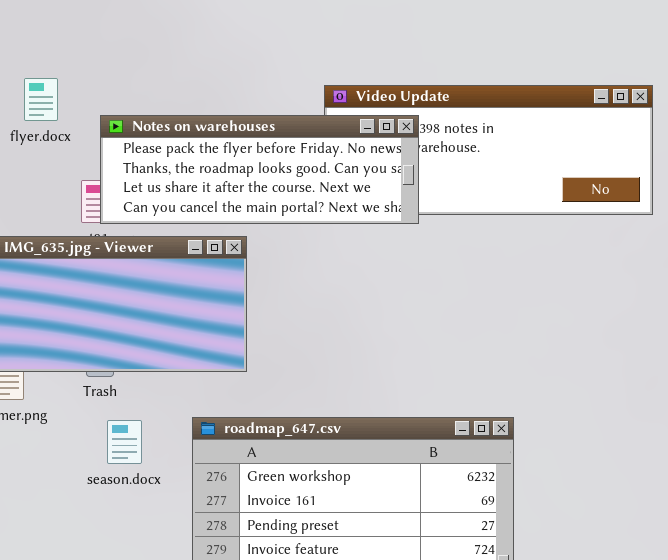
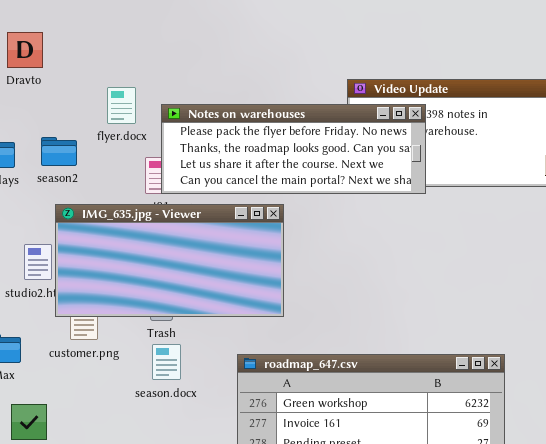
flyer.docx: [24,78,58,121] -> [107,87,136,124], moved
season.docx: [107,420,142,464] -> [152,344,181,380], moved

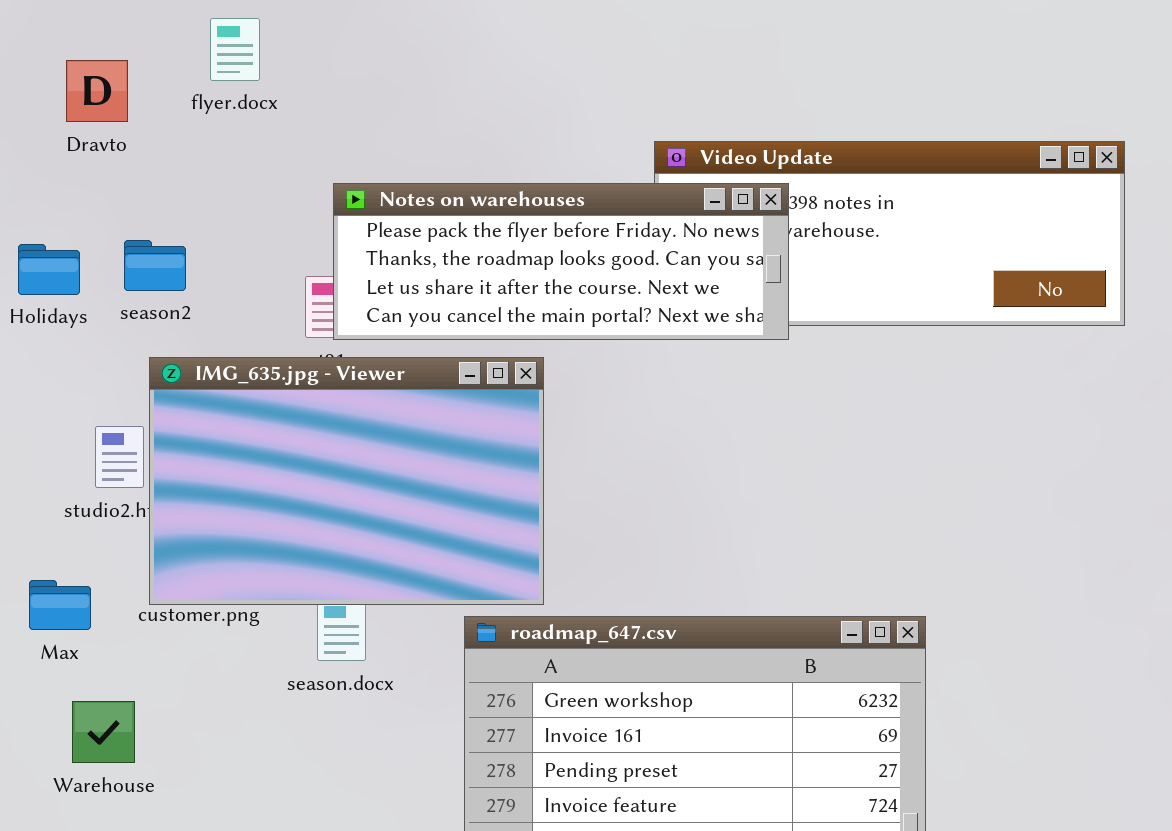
flyer.docx: [107,87,136,124] -> [210,18,260,81], moved
IMG_635.jpg - Viewer: [55,204,284,317] -> [149,357,544,605], resized

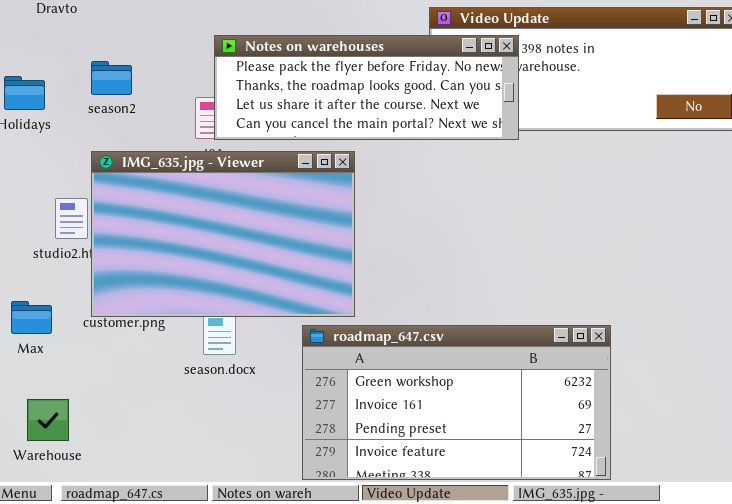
season2: [124,240,186,291] -> [91,61,132,95], moved
Warehouse: [72,701,135,763] -> [27,399,69,441], moved

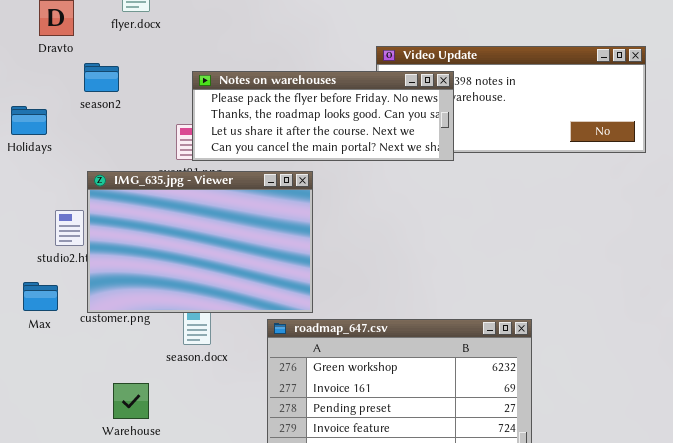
season2: [91,61,132,95] -> [84,63,119,92], moved
Max: [11,301,52,334] -> [23,282,58,311], moved
Warehouse: [27,399,69,441] -> [113,383,149,419], moved

